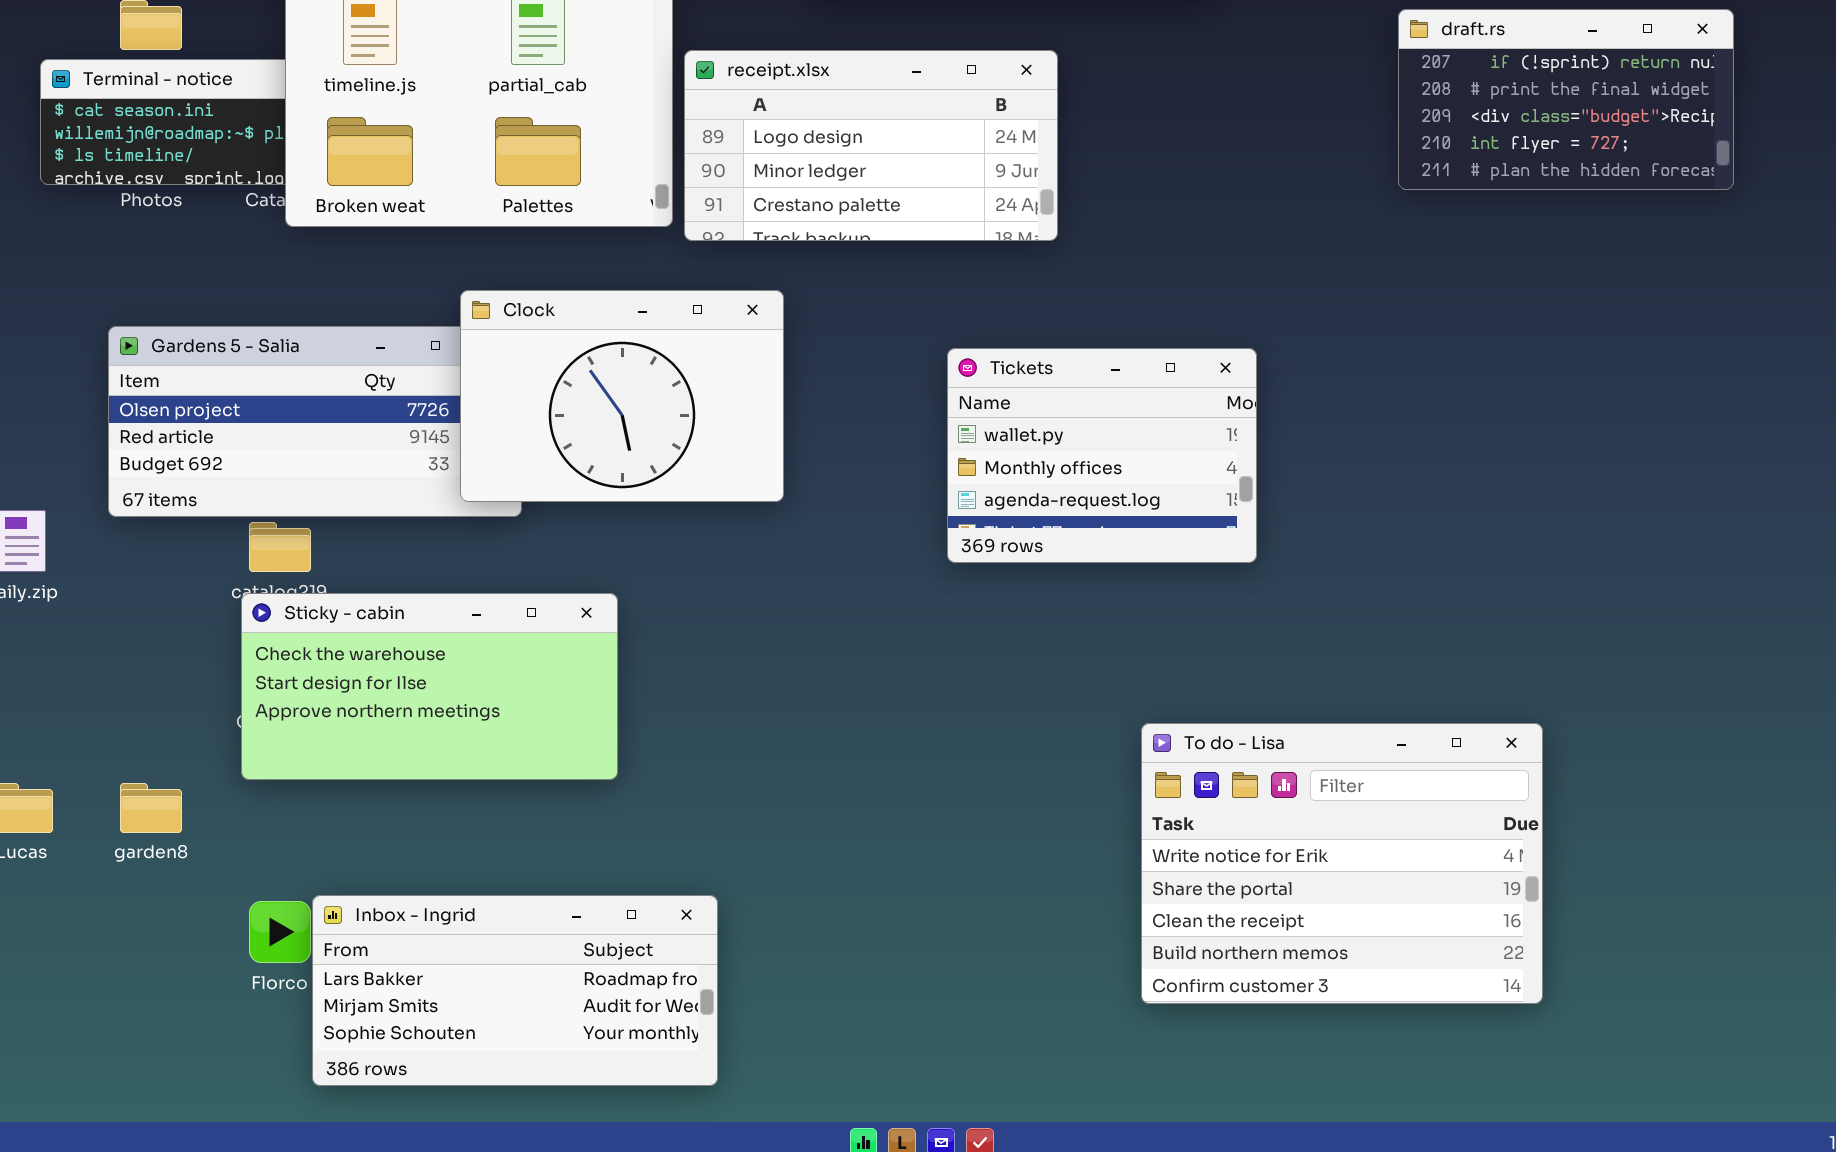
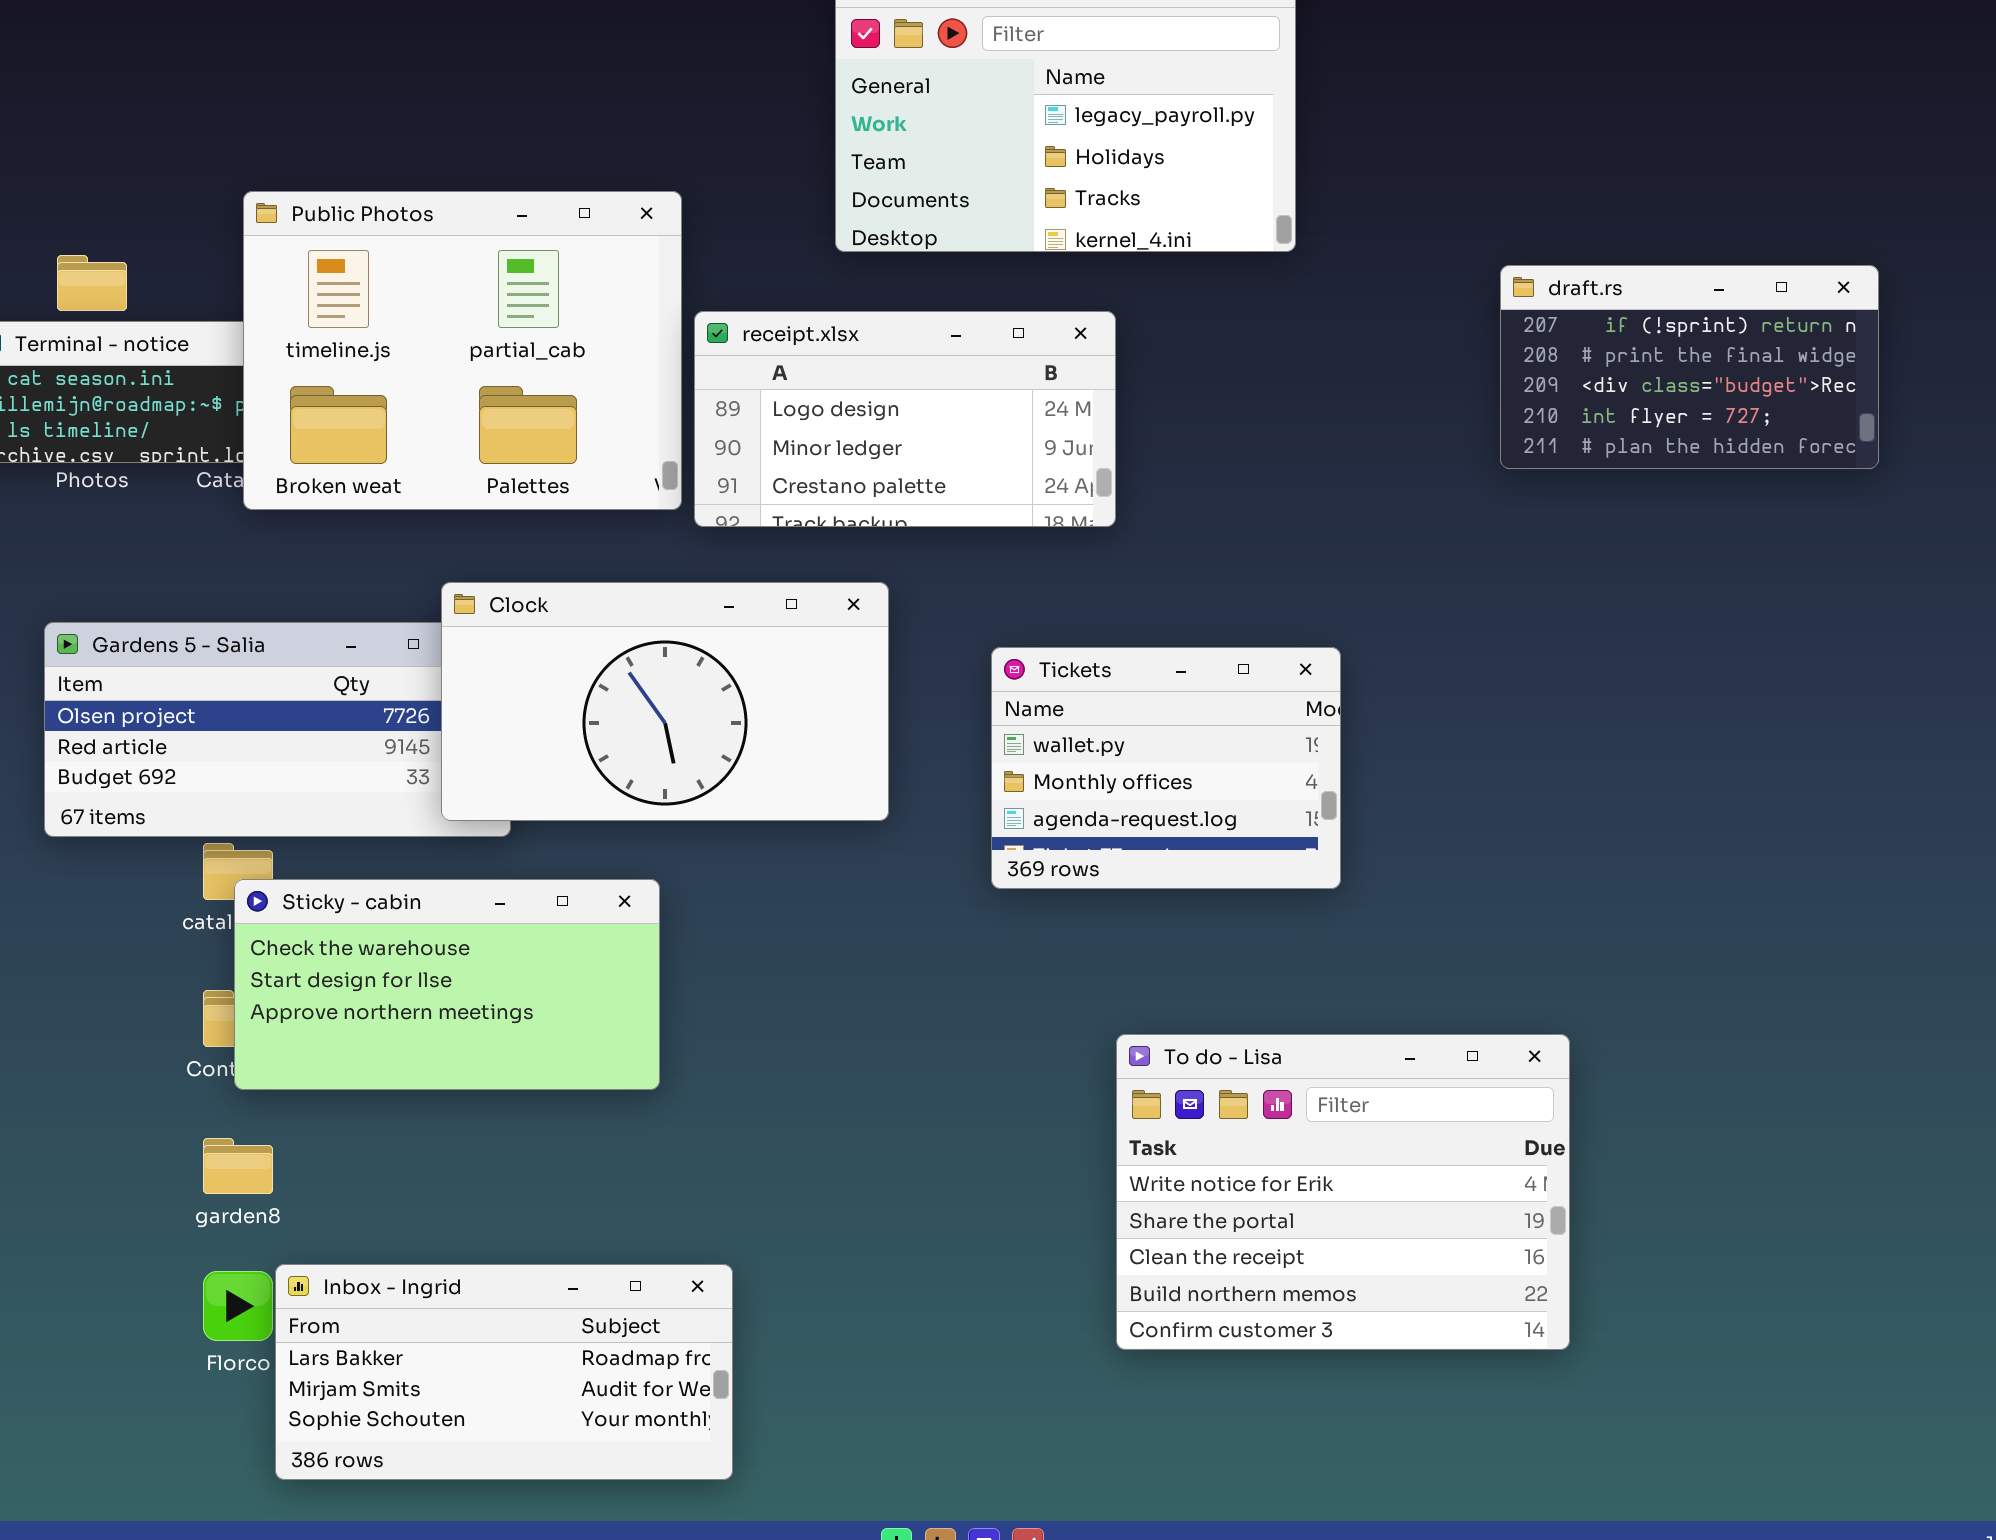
Clock: [460,290,784,502] -> [441,582,889,821], resized
Sticky - cabin: [241,593,618,780] -> [234,879,660,1090], moved
To do - Lisa: [1141,723,1543,1004] -> [1116,1034,1570,1350], moved
garden8: [120,783,182,833] -> [203,1138,273,1194], moved

